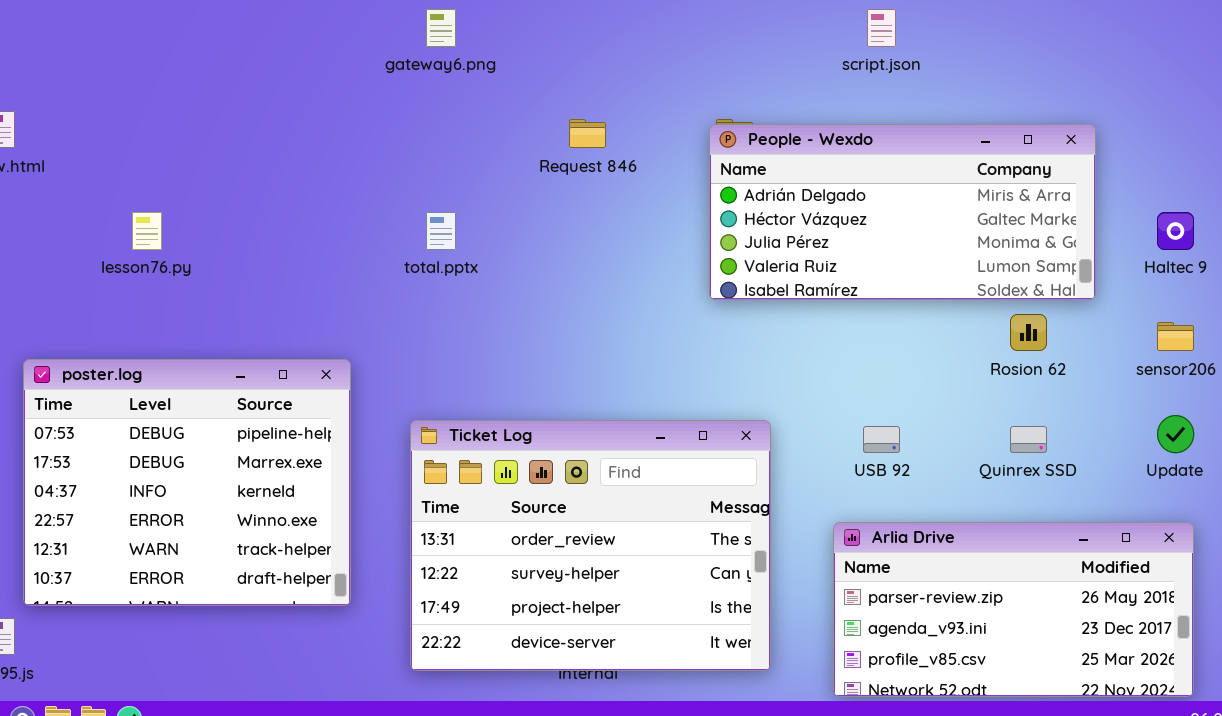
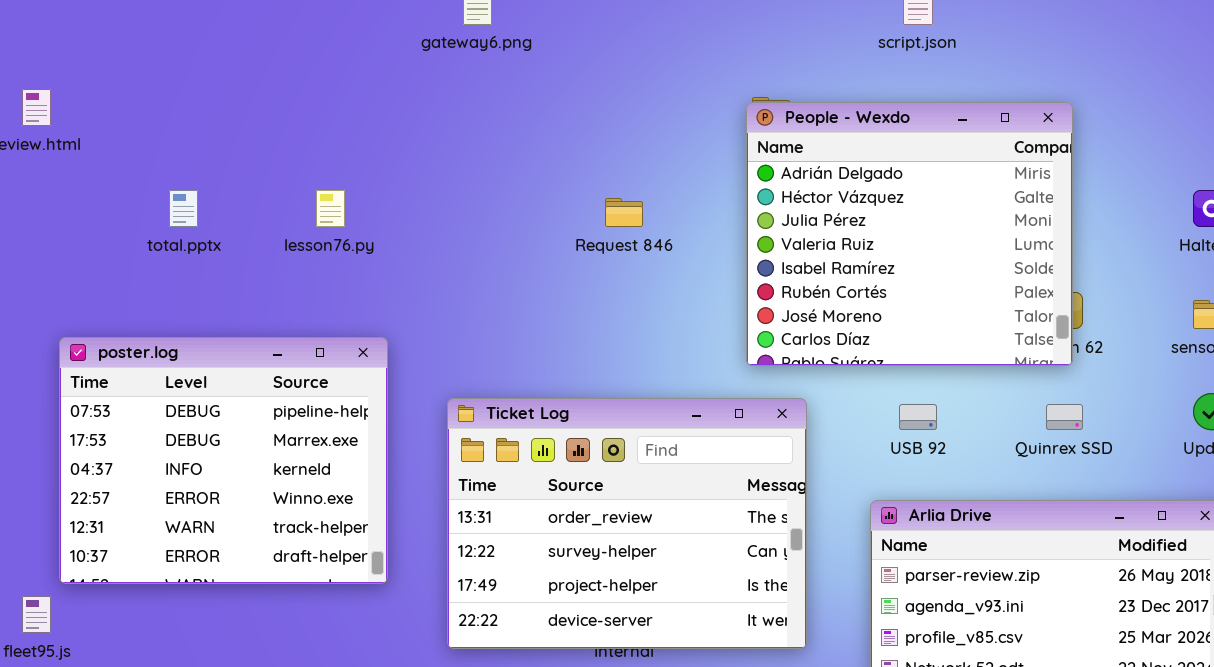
Request 846: [569,119,606,148] -> [605,198,643,227], moved
People - Wexdo: [709,124,1096,300] -> [746,102,1073,366], resized
lesson76.py: [132,212,162,250] -> [316,190,345,227], moved
total.pptx: [426,212,456,250] -> [169,190,198,227], moved

